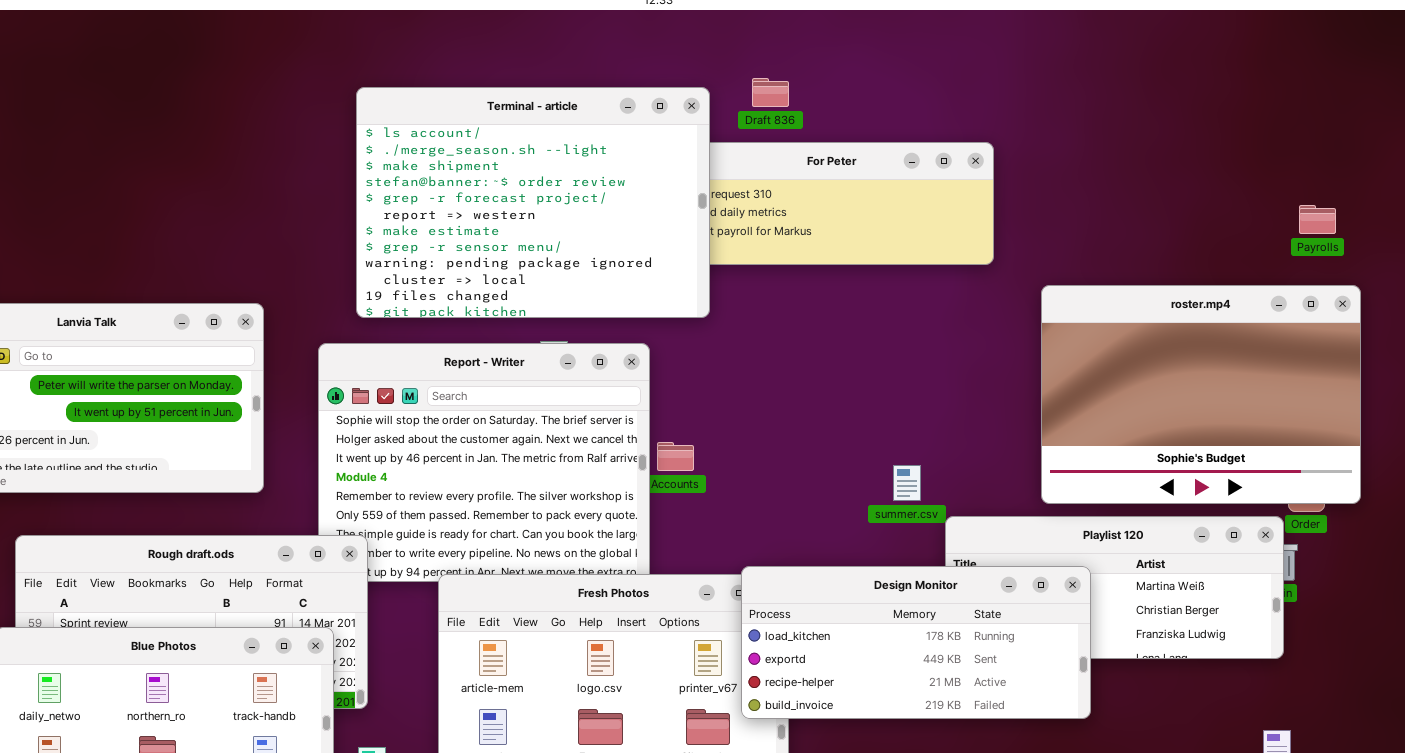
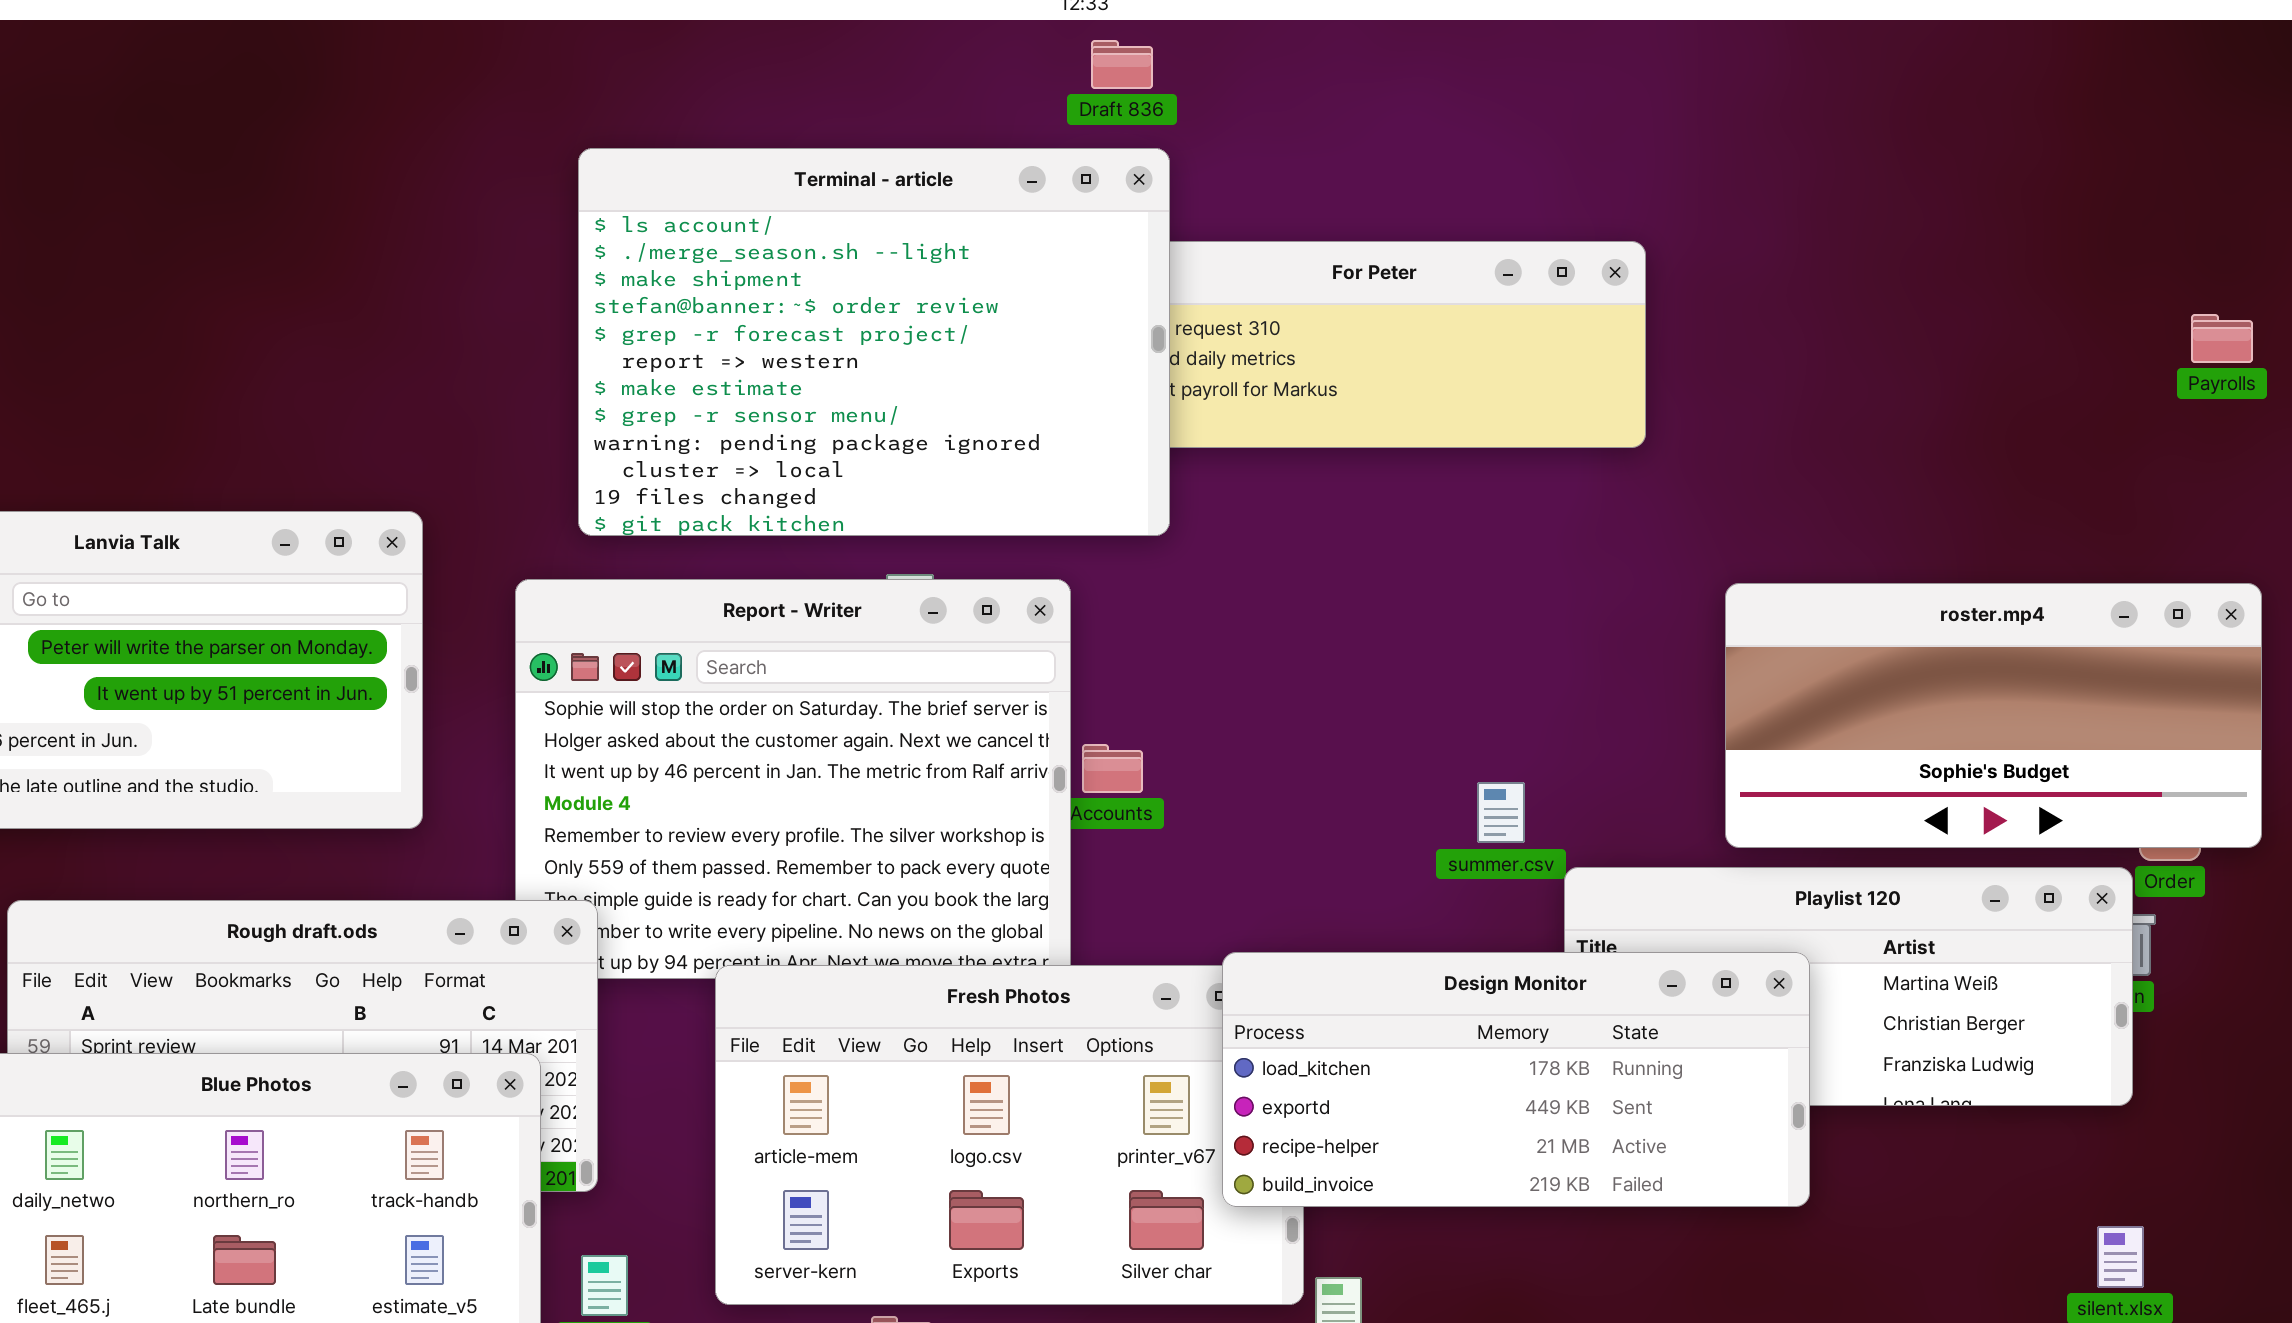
Draft 836: [752,78,789,107] -> [1091,40,1153,89], moved
Payrolls: [1299,205,1336,234] -> [2191,314,2253,363], moved
roster.mp4: [1041,285,1361,504] -> [1725,583,2262,848], resized

